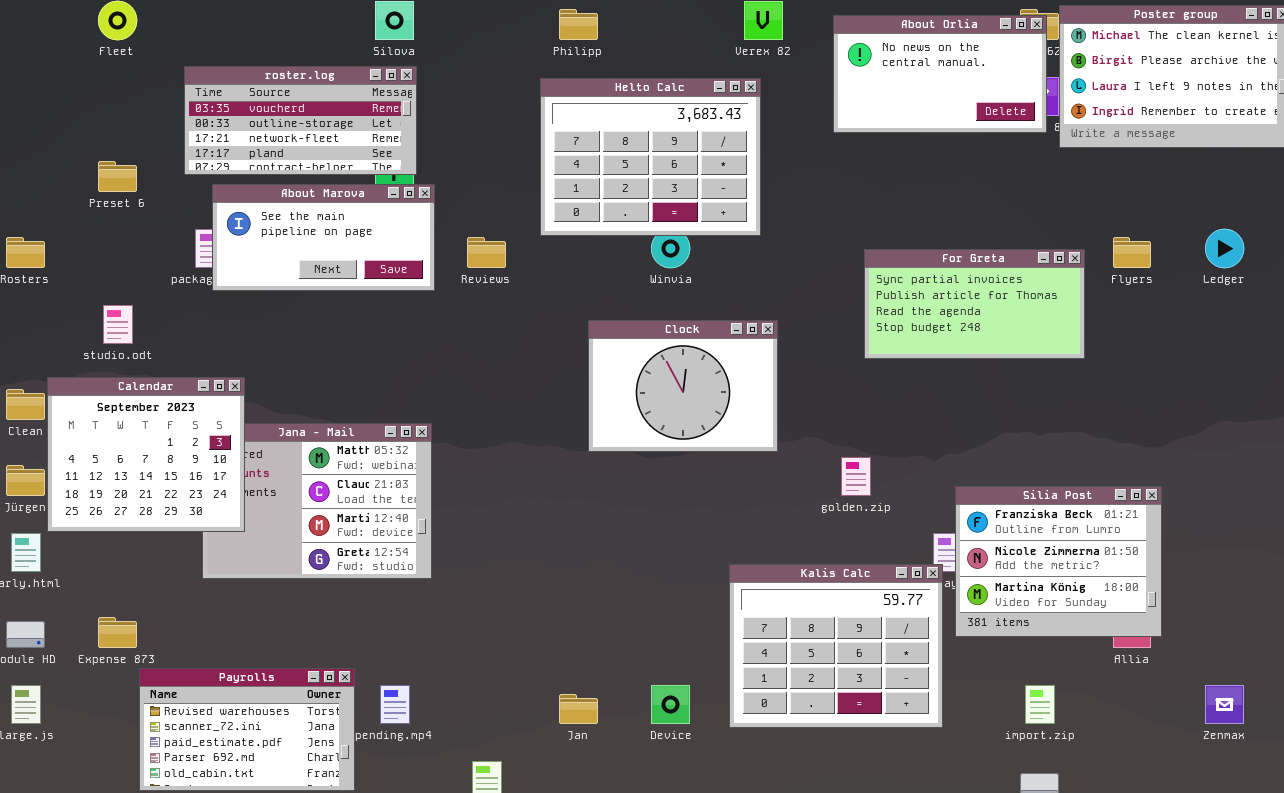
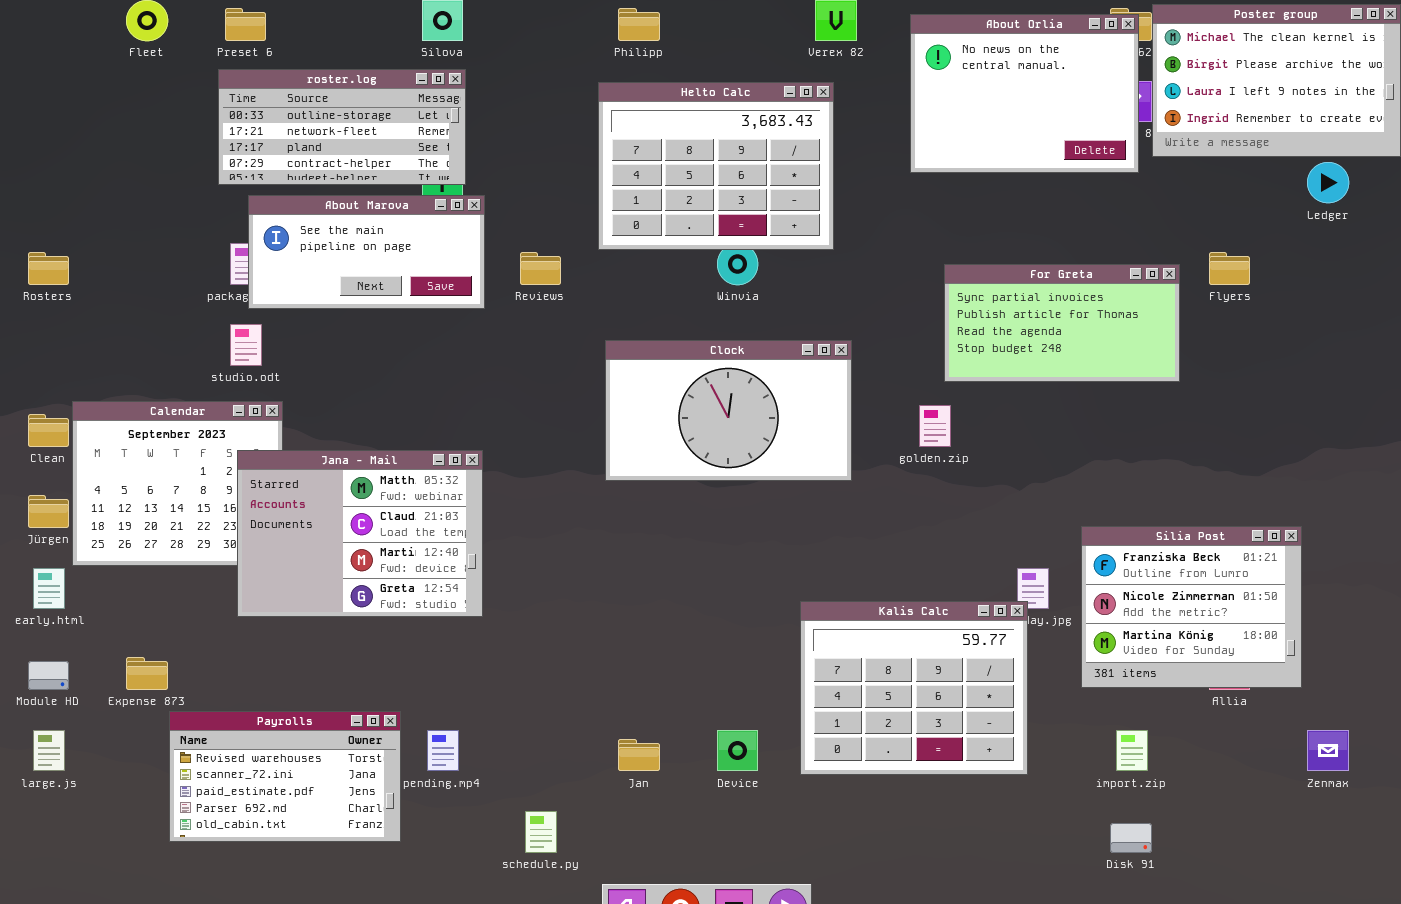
About Orlia: [833,15,1047,133] -> [910,14,1139,173], resized
roster.log: [184,66,417,175] -> [218,69,466,185], scrolled down 1 row
Preset 6: [98,161,137,192] -> [225,8,266,41], moved
Ledger: [1205,229,1244,268] -> [1307,162,1349,203], moved
studio.odt: [103,305,133,344] -> [230,324,262,366], moved
Clock: [588,320,778,452] -> [605,340,852,481], resized
Jana - Mail: [202,423,432,579] -> [237,450,483,617], raised
golden.zip: [841,457,871,496] -> [919,405,951,447], moved
Silia Post: [955,486,1162,637] -> [1081,526,1302,688], moved

